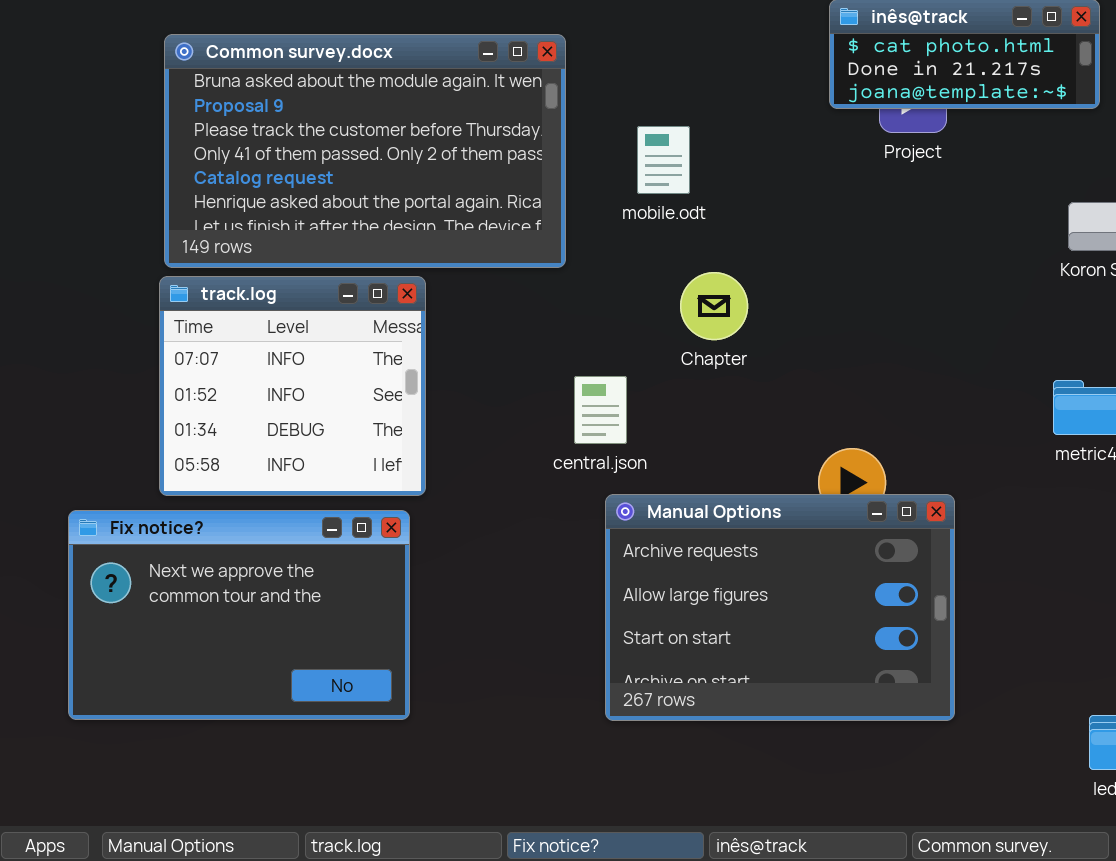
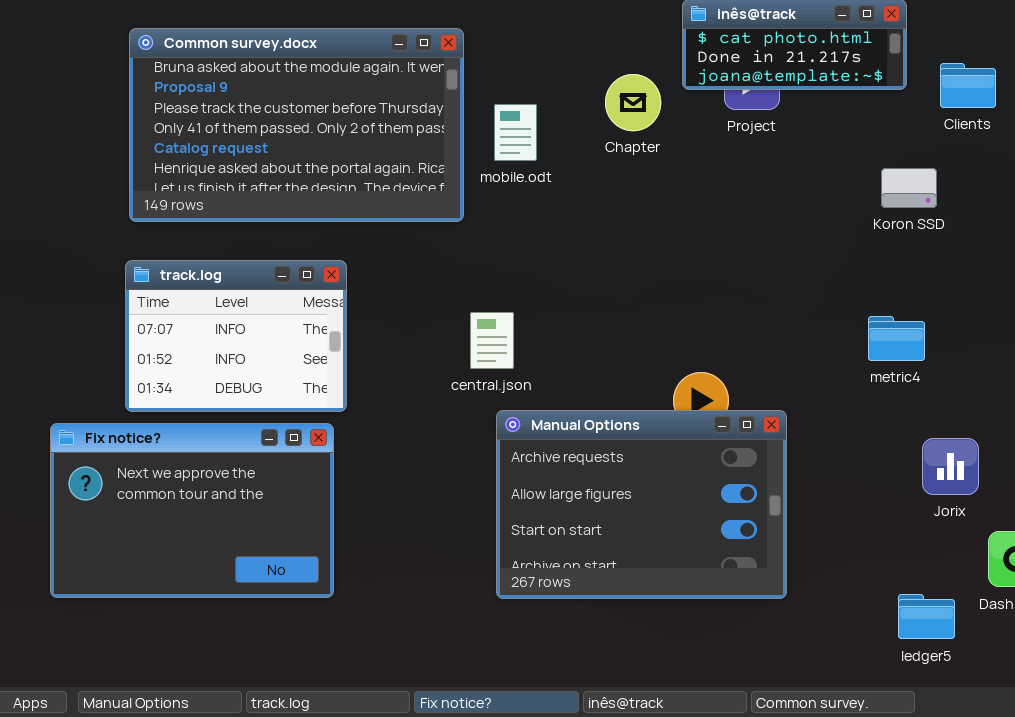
mobile.odt: [637,126,690,194] -> [494,104,537,161], moved
Chapter: [680,272,748,340] -> [605,74,661,131], moved
track.log: [159,276,426,496] -> [125,260,347,412], resized

